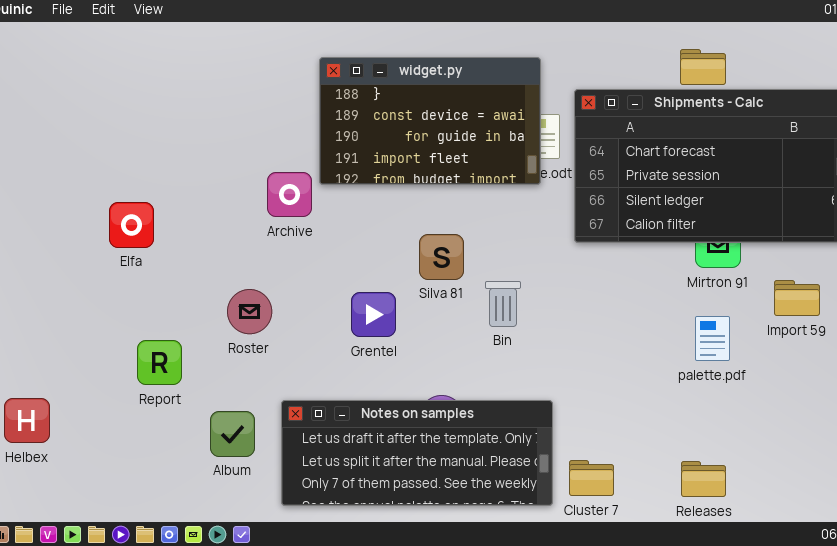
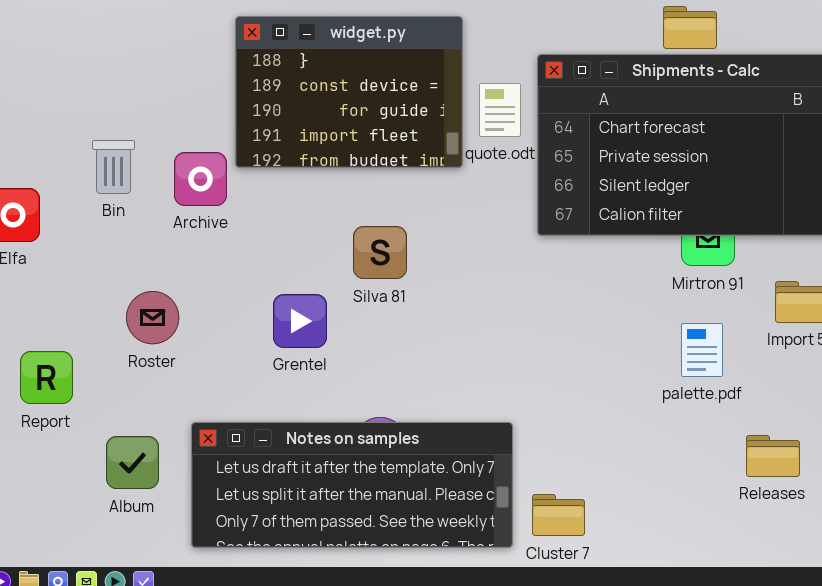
widget.py: [319,57,541,185] -> [235,16,463,168], resized
Bin: [485,281,521,327] -> [92,140,135,194], moved
Releases: [681,461,726,497] -> [746,435,800,477], moved

